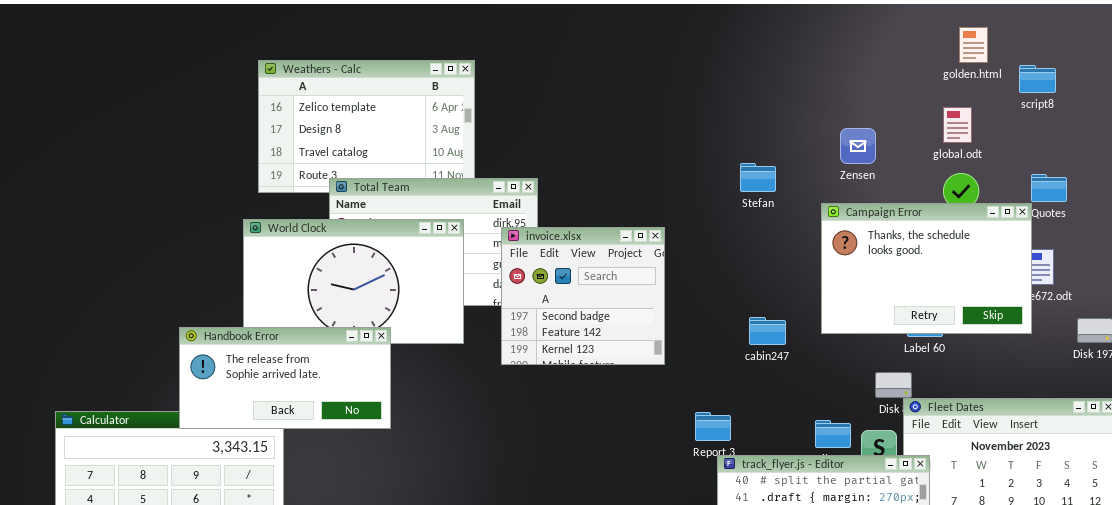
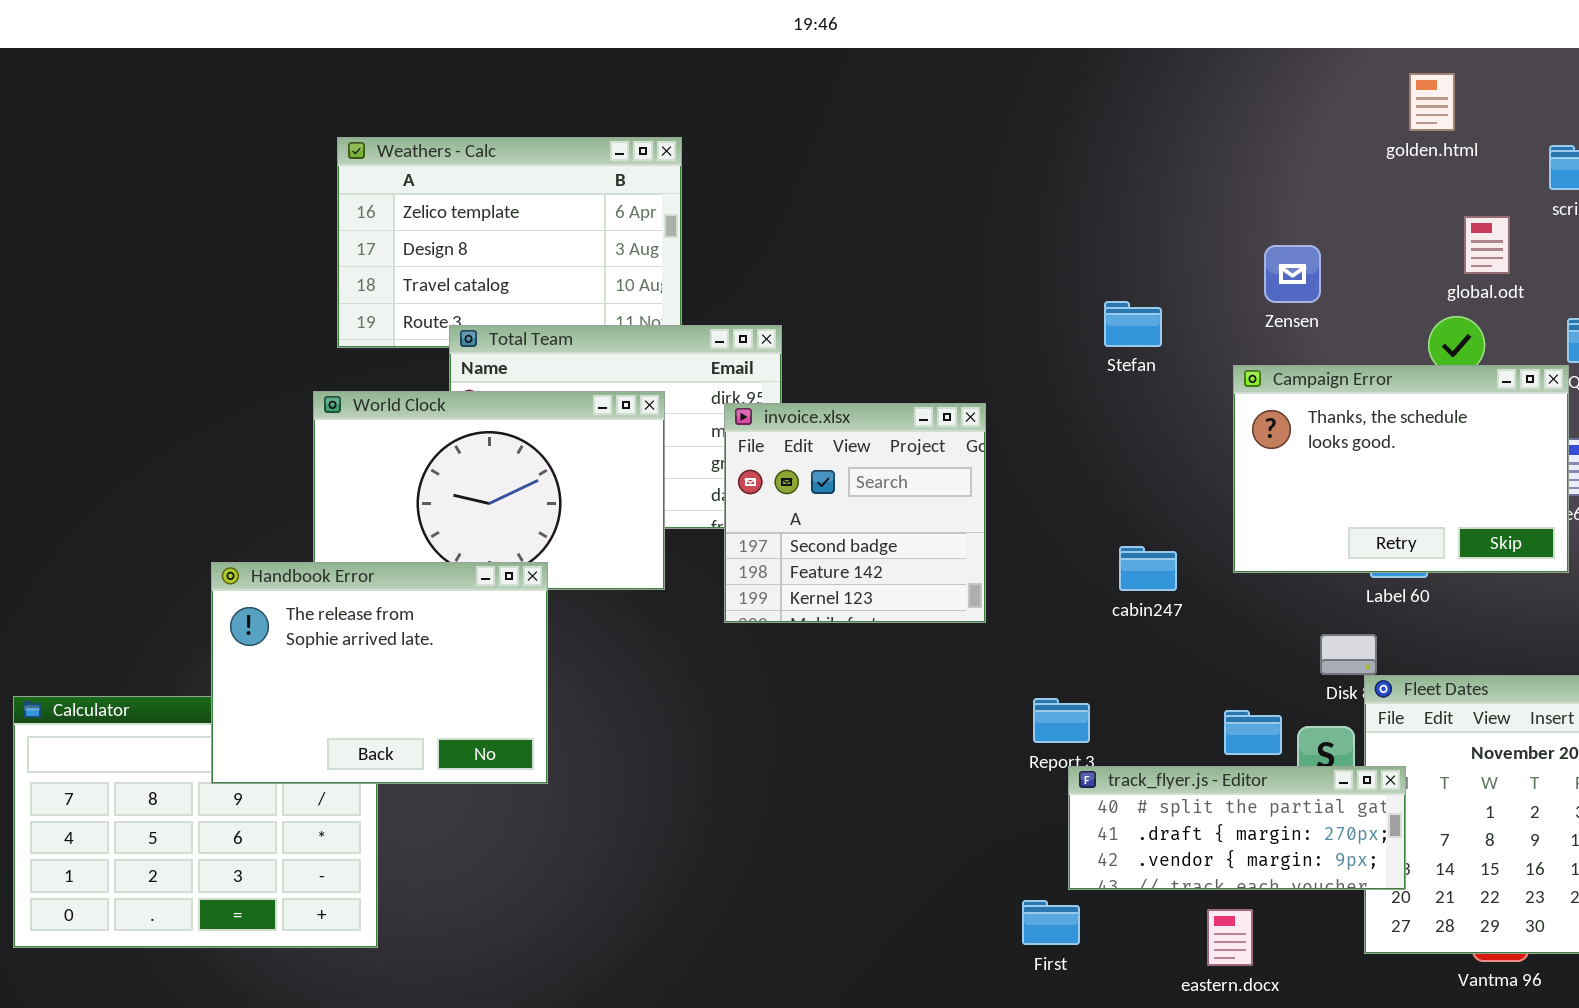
golden.html: [959,27,988,63] -> [1409,73,1455,131], moved
global.odt: [943,107,972,143] -> [1464,216,1510,274], moved
Handbook Error: [179,327,391,429] -> [211,562,548,784], resized

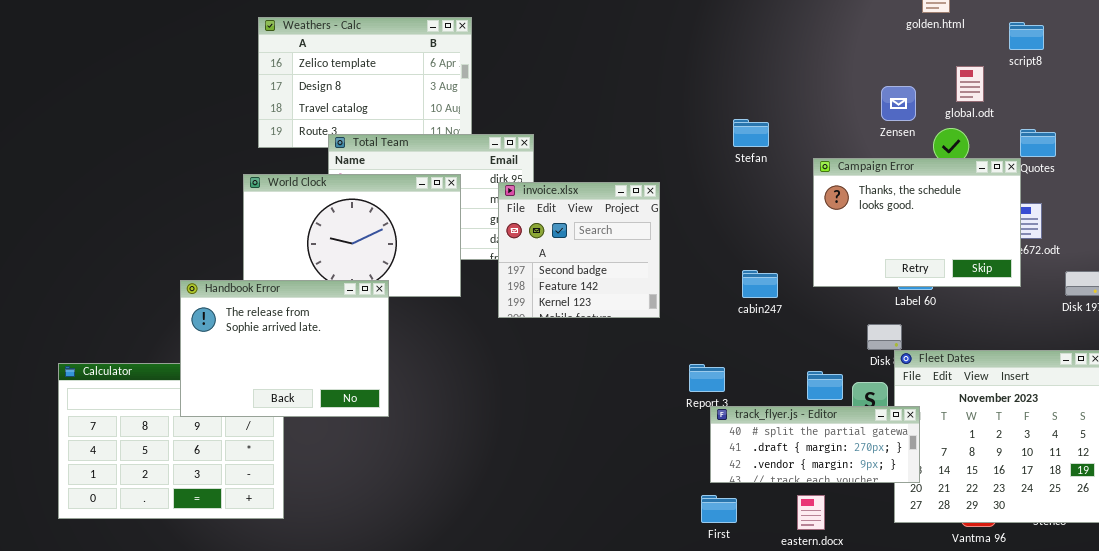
Zensen: [1264,245,1321,303] -> [881,86,916,121], moved
First: [1022,900,1080,945] -> [701,495,737,523], moved

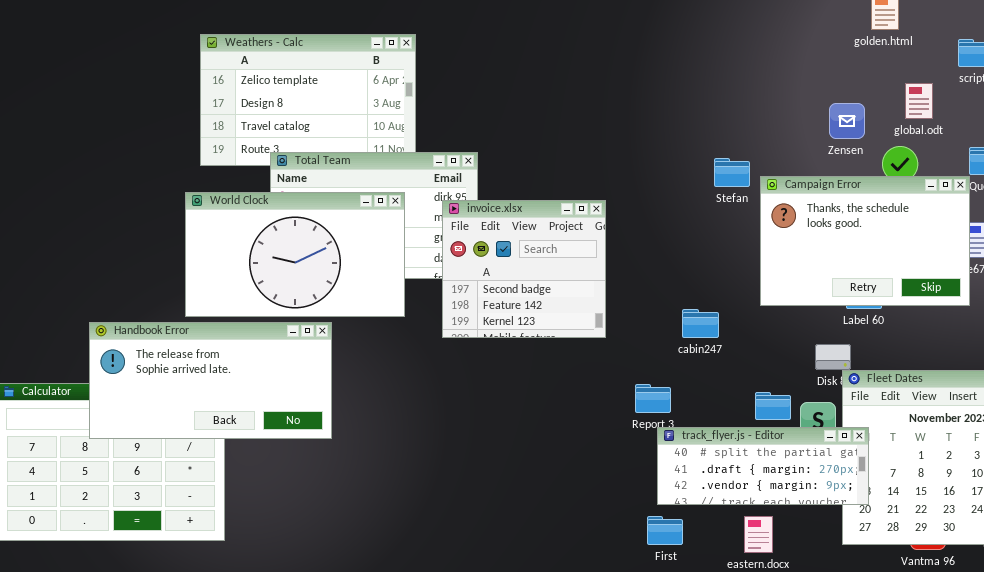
Stefan: [733,119,769,147] -> [714,158,750,187], moved
cabin247: [742,270,778,298] -> [682,309,719,338], moved
Handbook Error: [180,280,389,417] -> [89,322,332,439], resized

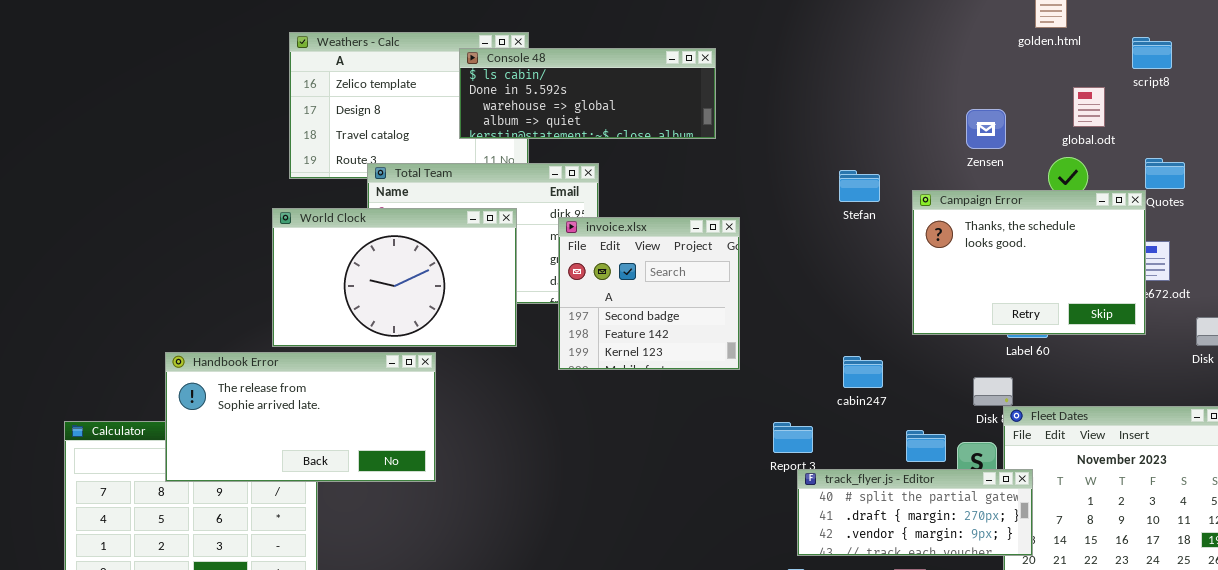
Console 48: none -> [459,48,716,139], opened
Zensen: [829,103,865,139] -> [966,109,1006,149], moved
Stefan: [714,158,750,187] -> [839,170,880,202], moved
cabin247: [682,309,719,338] -> [843,356,883,388], moved

